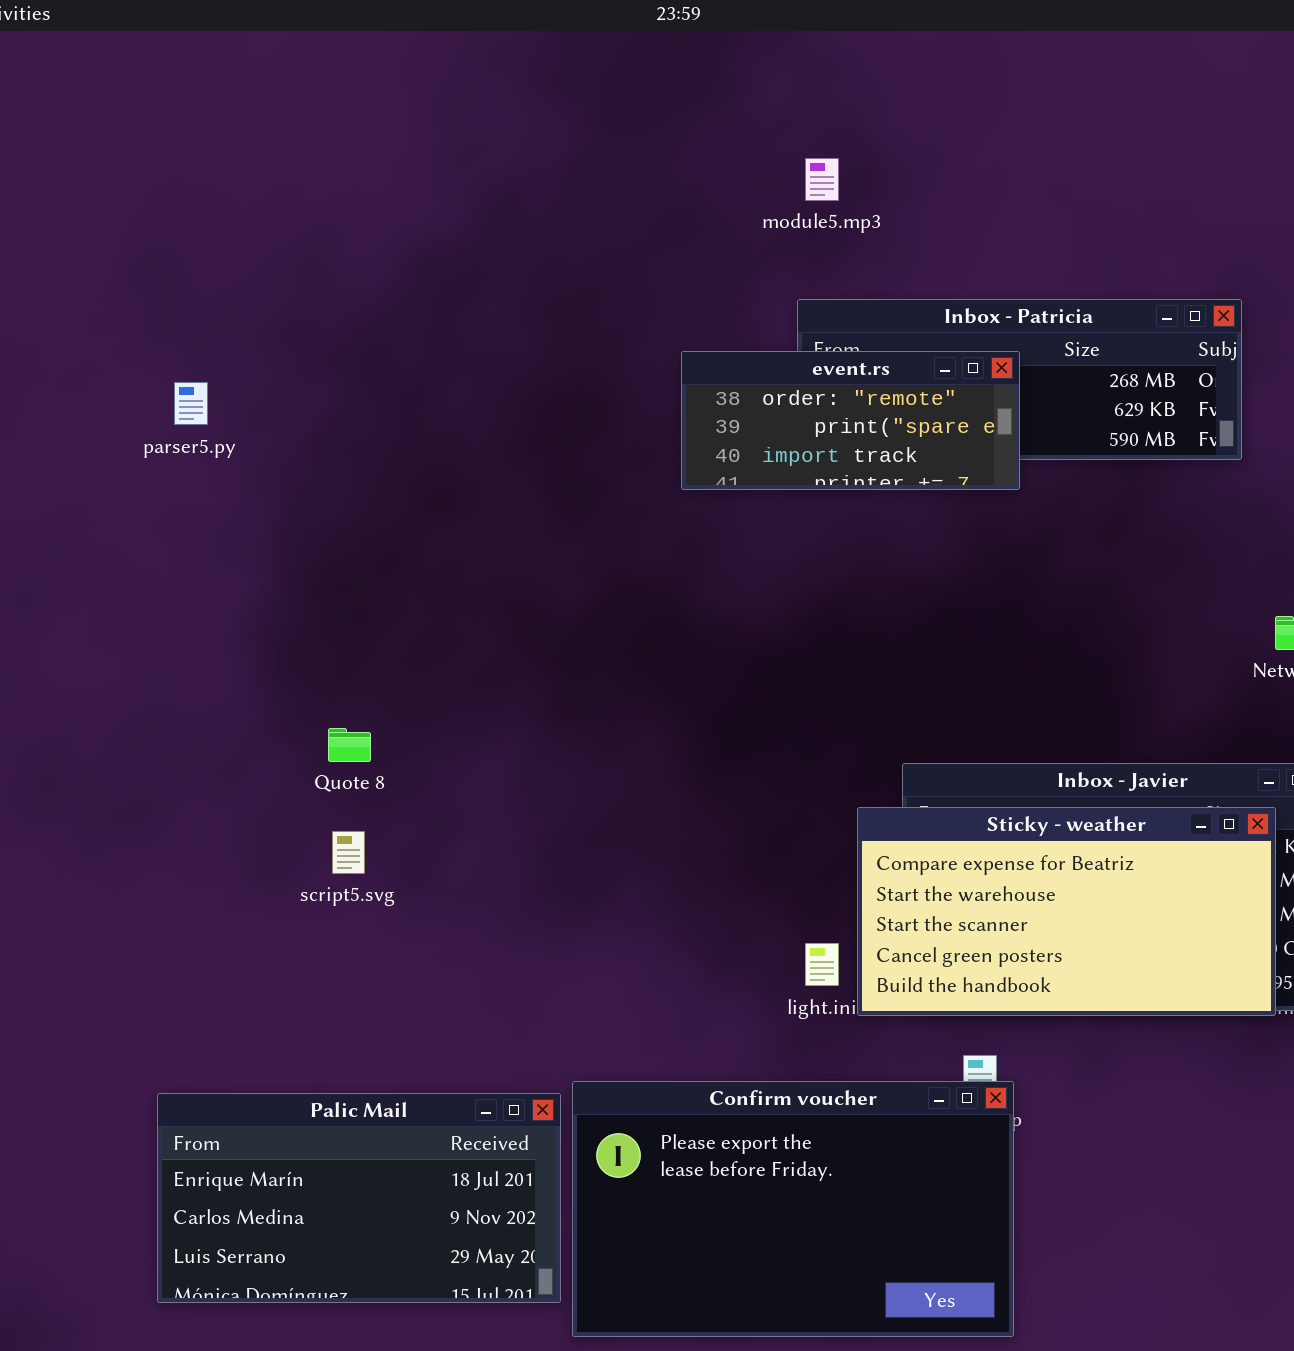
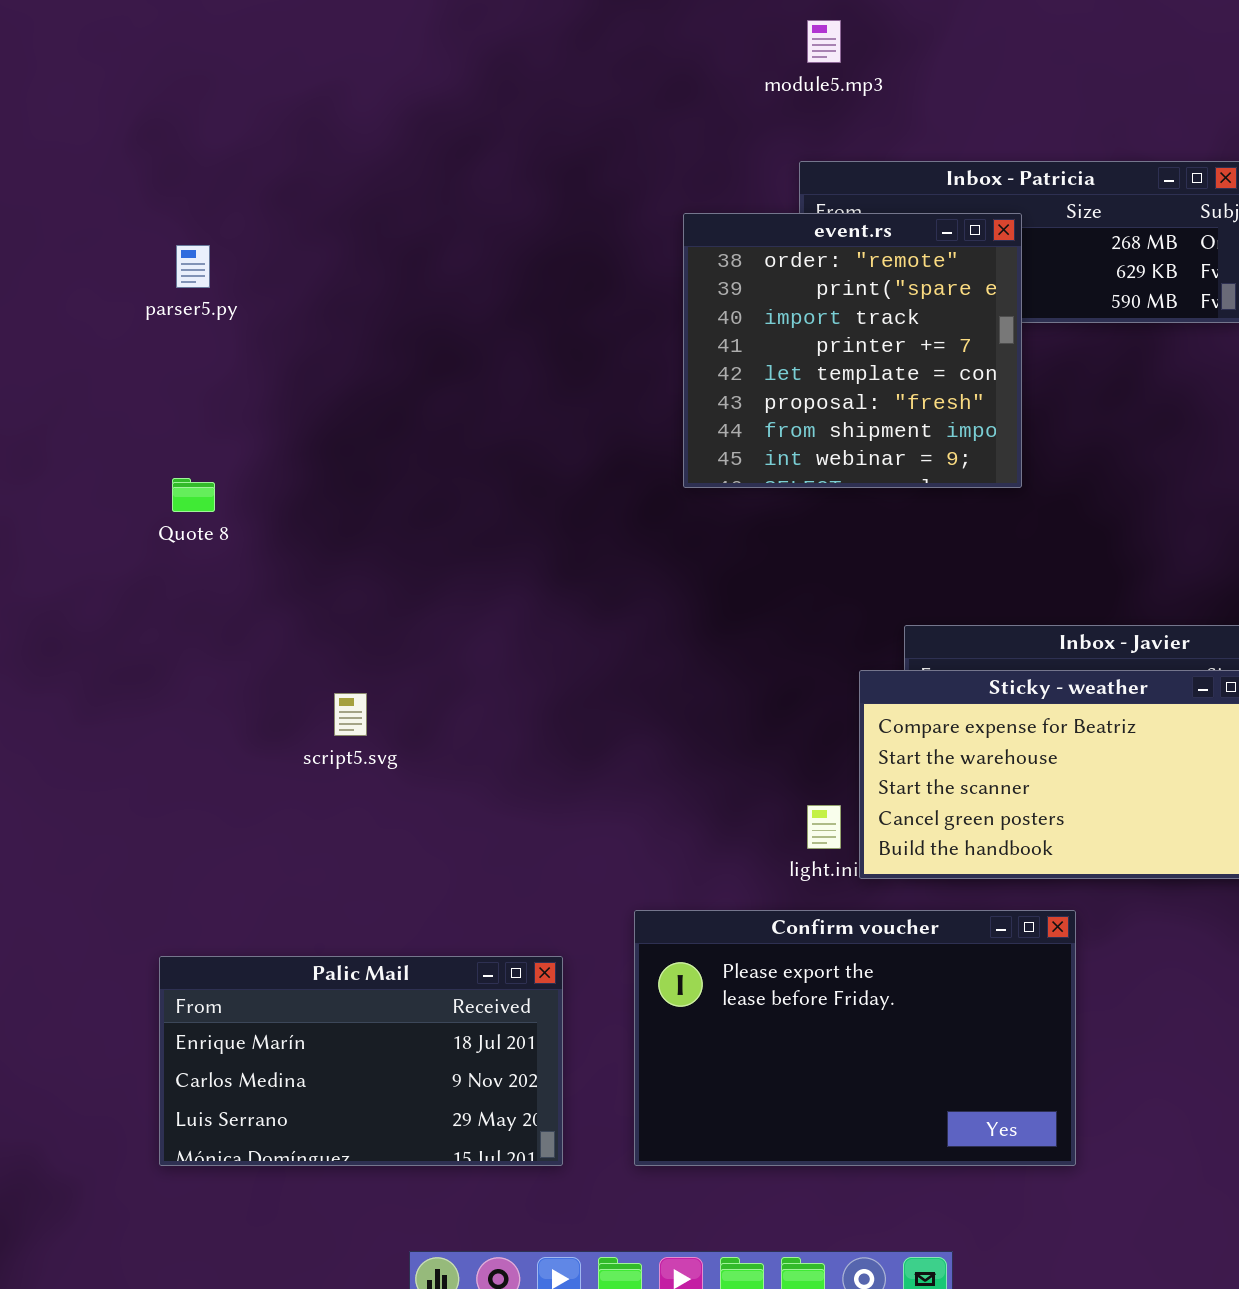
event.rs: [681,351,1020,490] -> [683,213,1022,488], resized
Quote 8: [328,728,371,762] -> [172,478,215,512], moved
Confirm voucher: [572,1081,1014,1337] -> [634,910,1076,1166], moved

